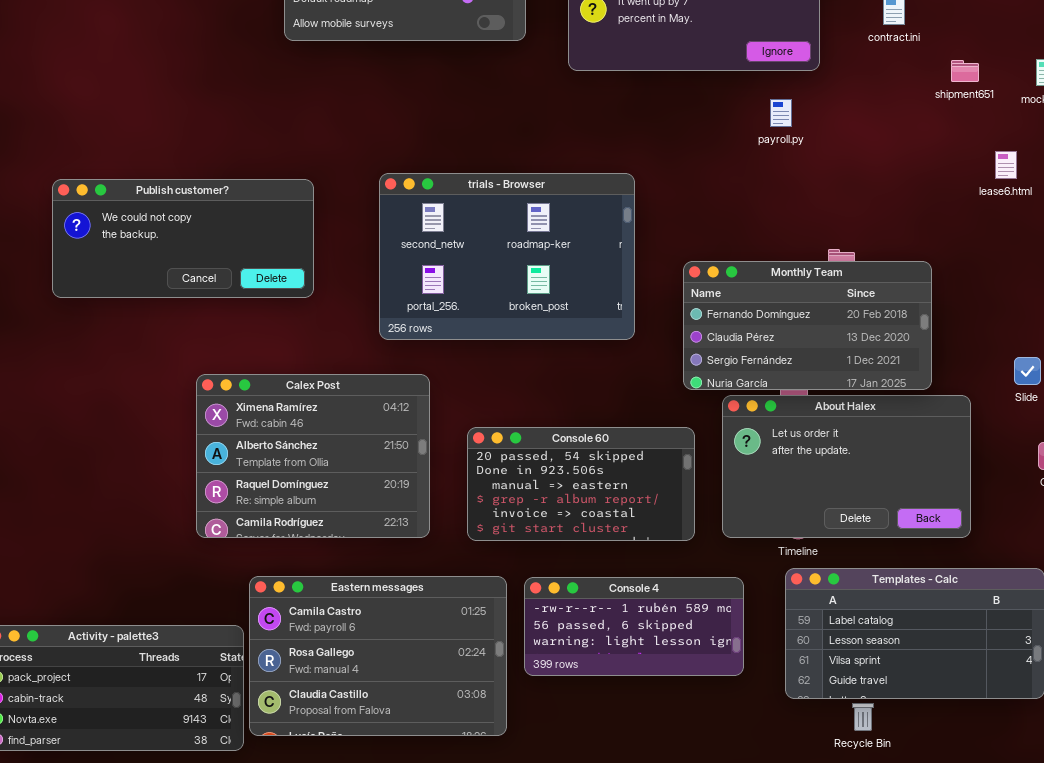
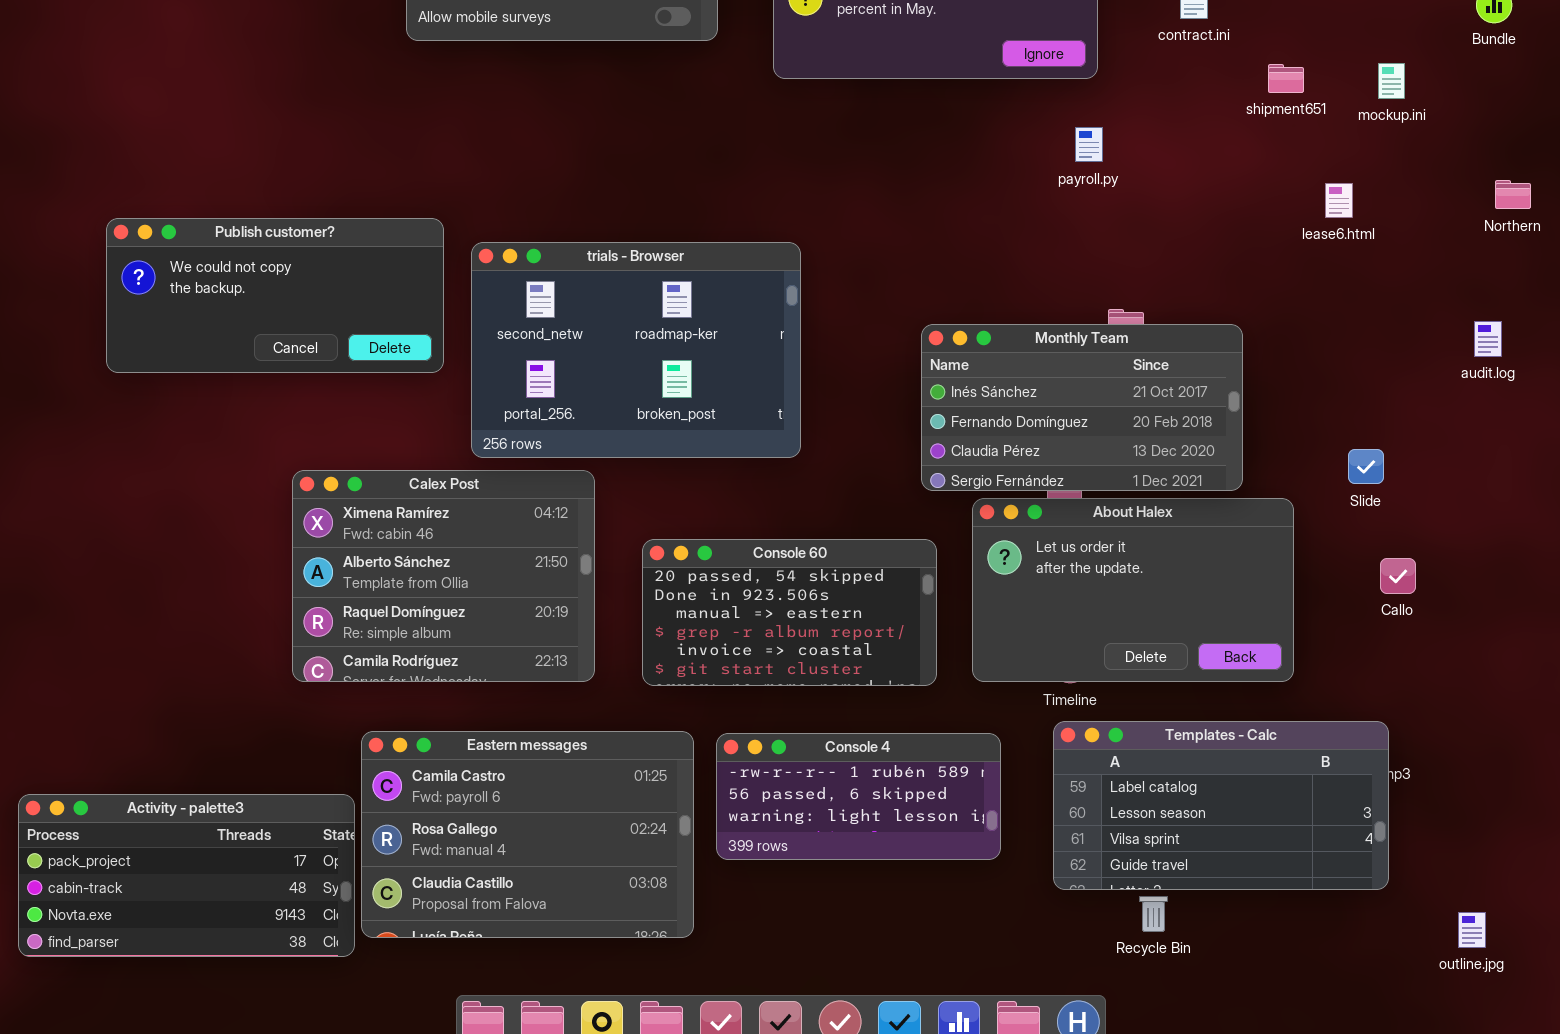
payroll.py: [770,99,792,127] -> [1075,127,1103,162], moved
trials - Browser: [379,173,635,340] -> [471,242,801,458], moved
Monthly Team: [683,261,932,390] -> [921,324,1243,491], scrolled up 1 row

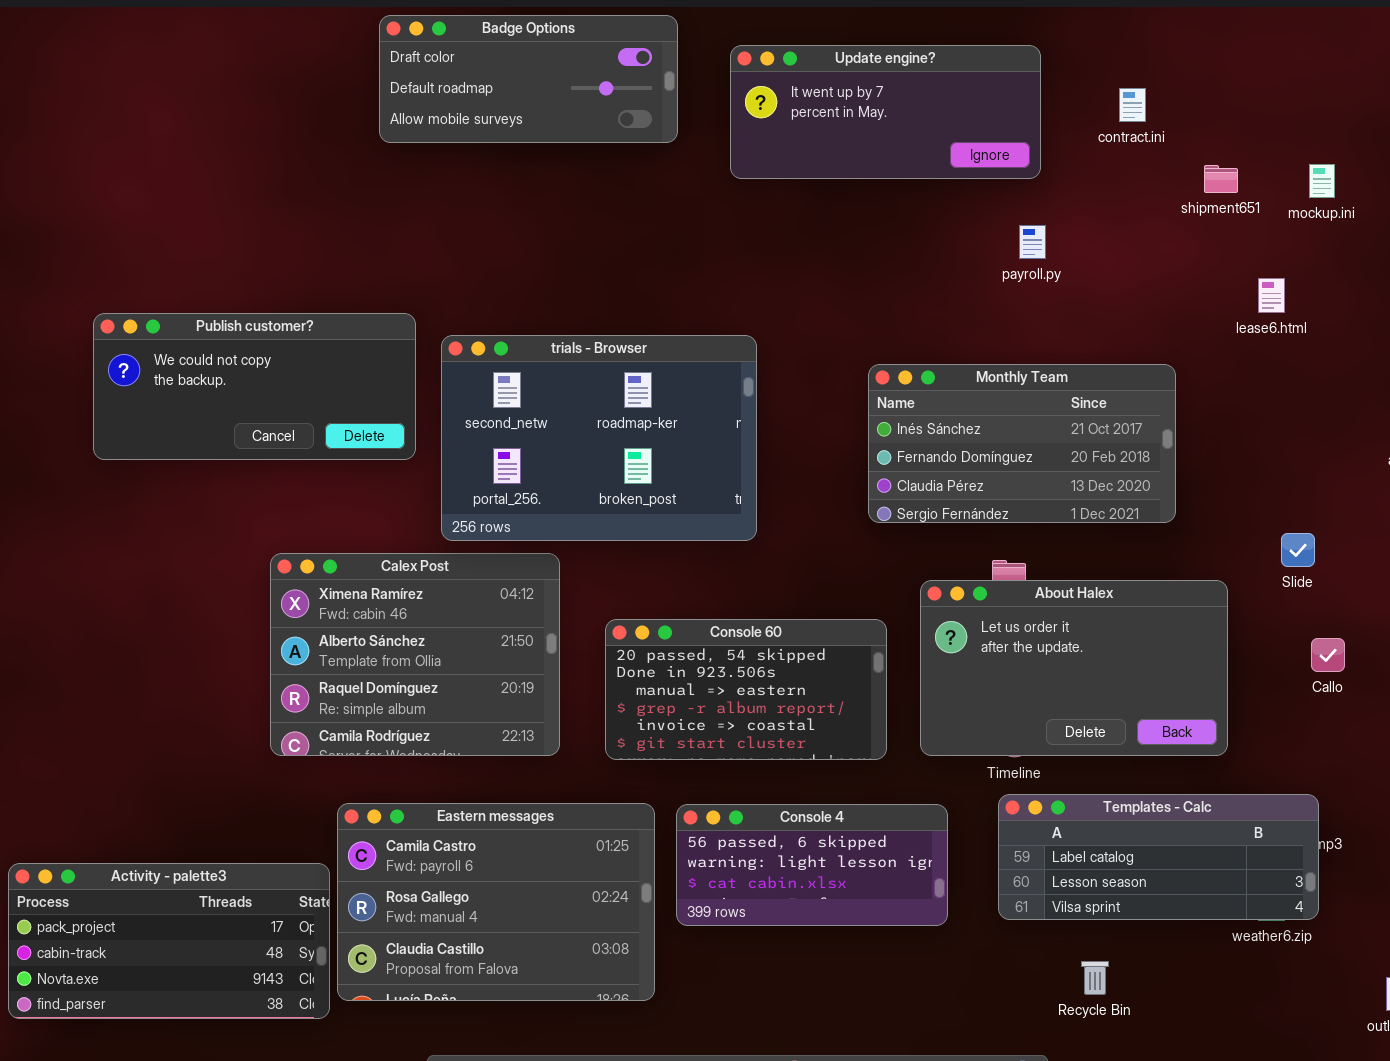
Monthly Team: [921,324,1243,491] -> [868,364,1176,523], moved
Templates - Calc: [1053,721,1389,890] -> [998,794,1319,920], resized
Console 4: [716,733,1001,860] -> [676,804,948,926], scrolled down 1 row

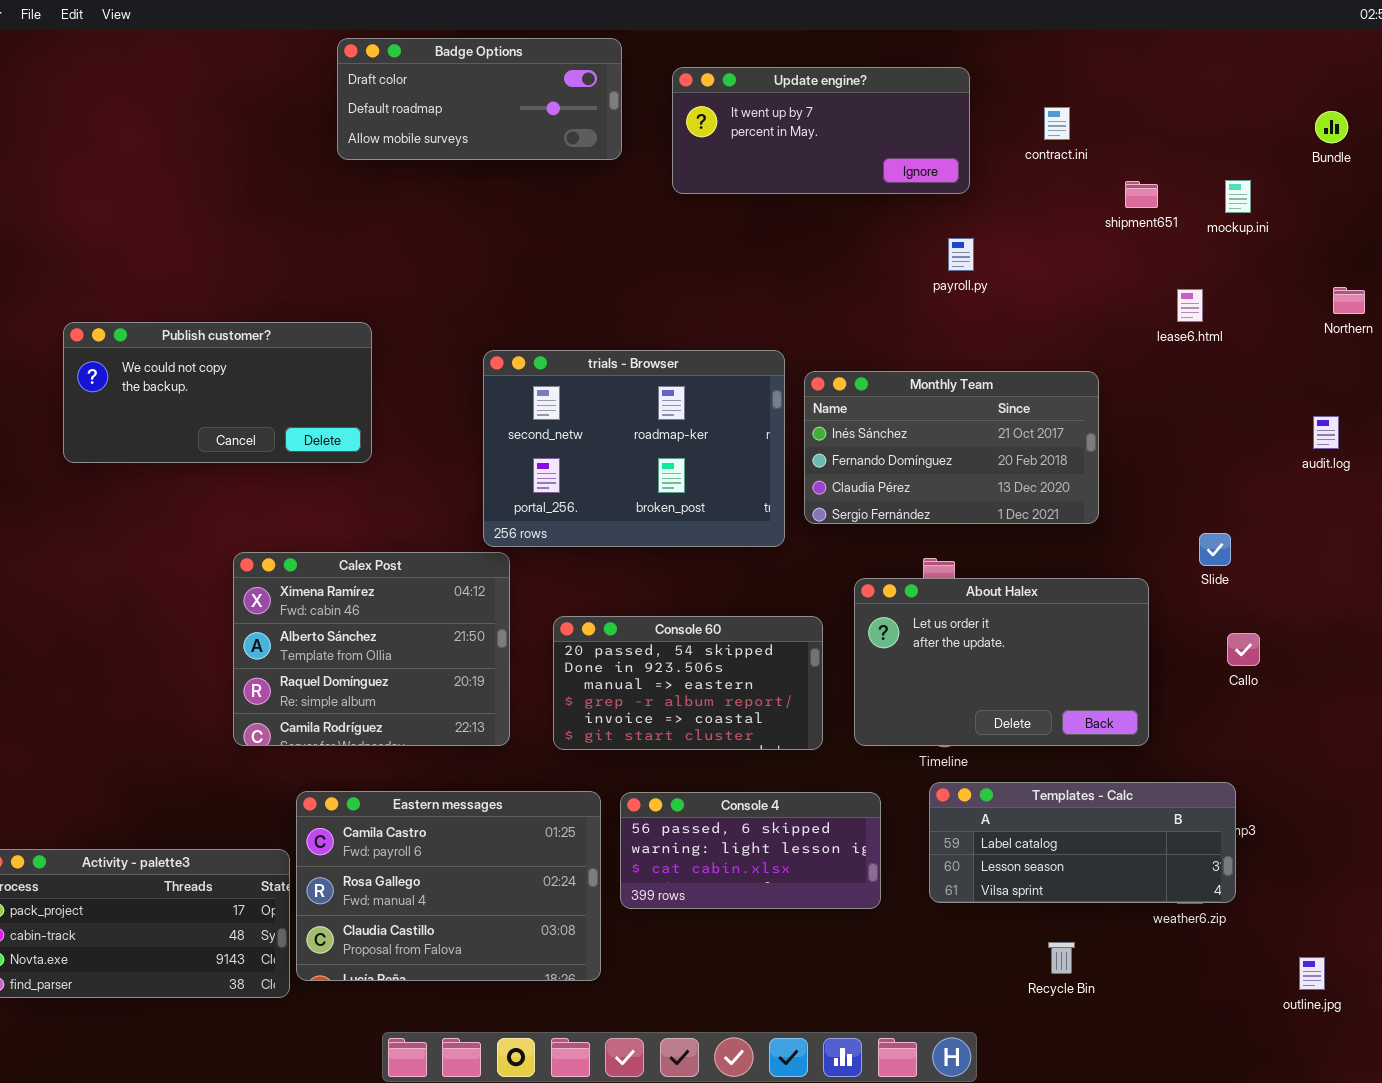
trials - Browser: [441,335,757,541] -> [483,350,785,547], moved
Recycle Bin: [1081,961,1109,995] -> [1048,942,1075,974], moved

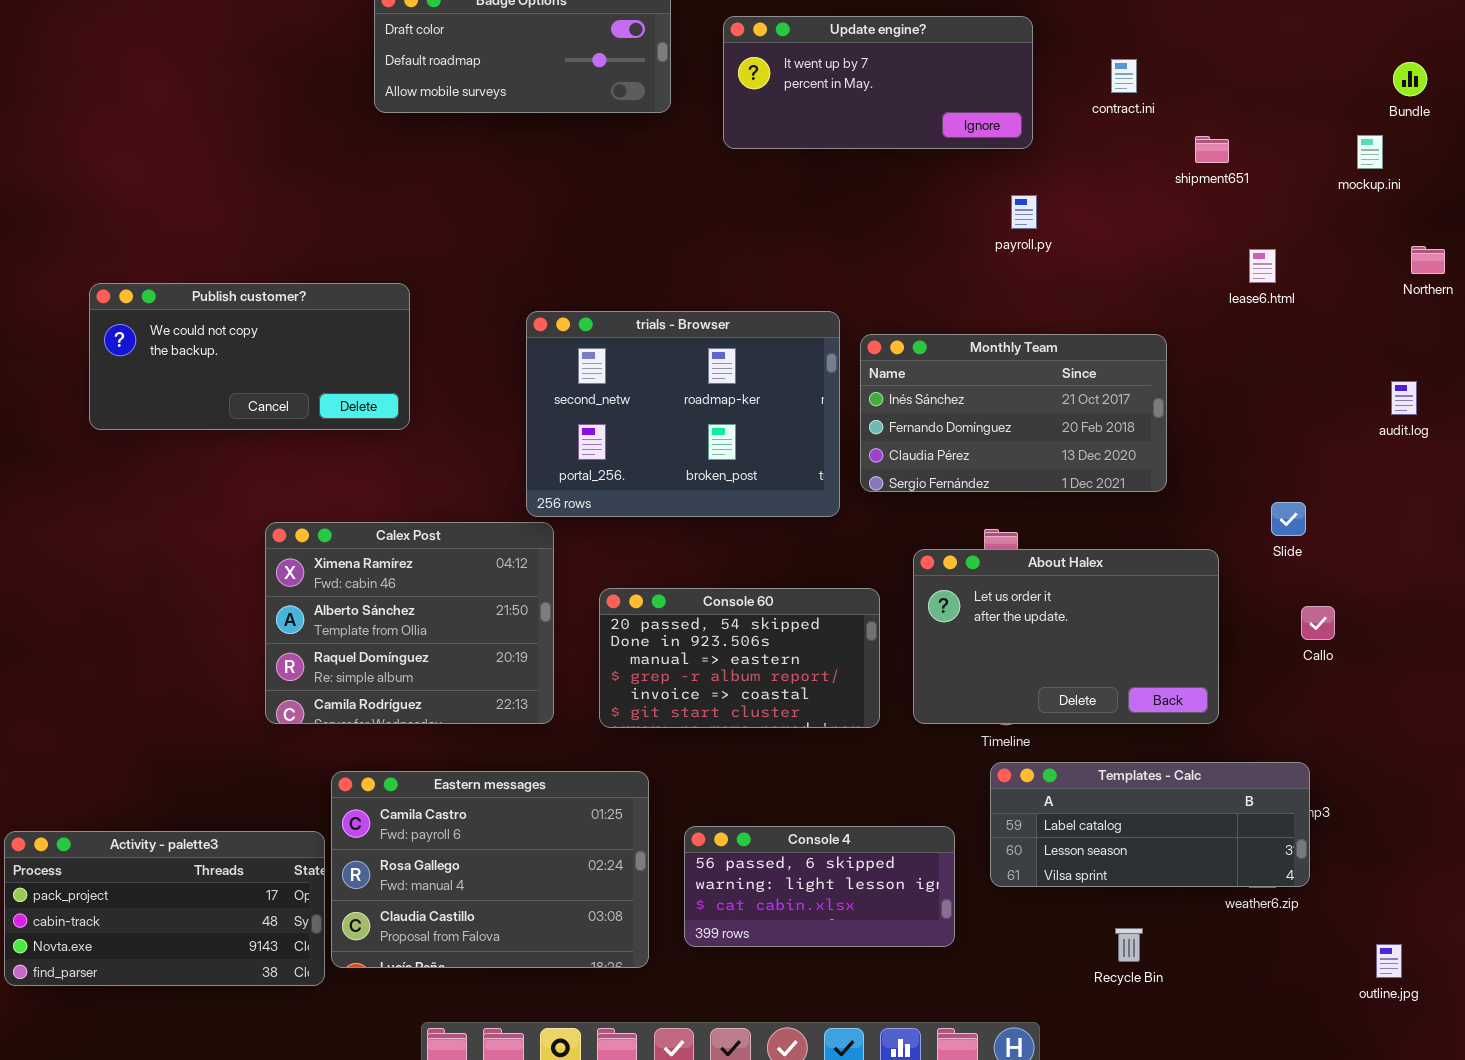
mockup.ini: [1225,180,1251,213] -> [1357,135,1383,169], moved
Console 4: [620,792,881,909] -> [684,826,955,947], moved

